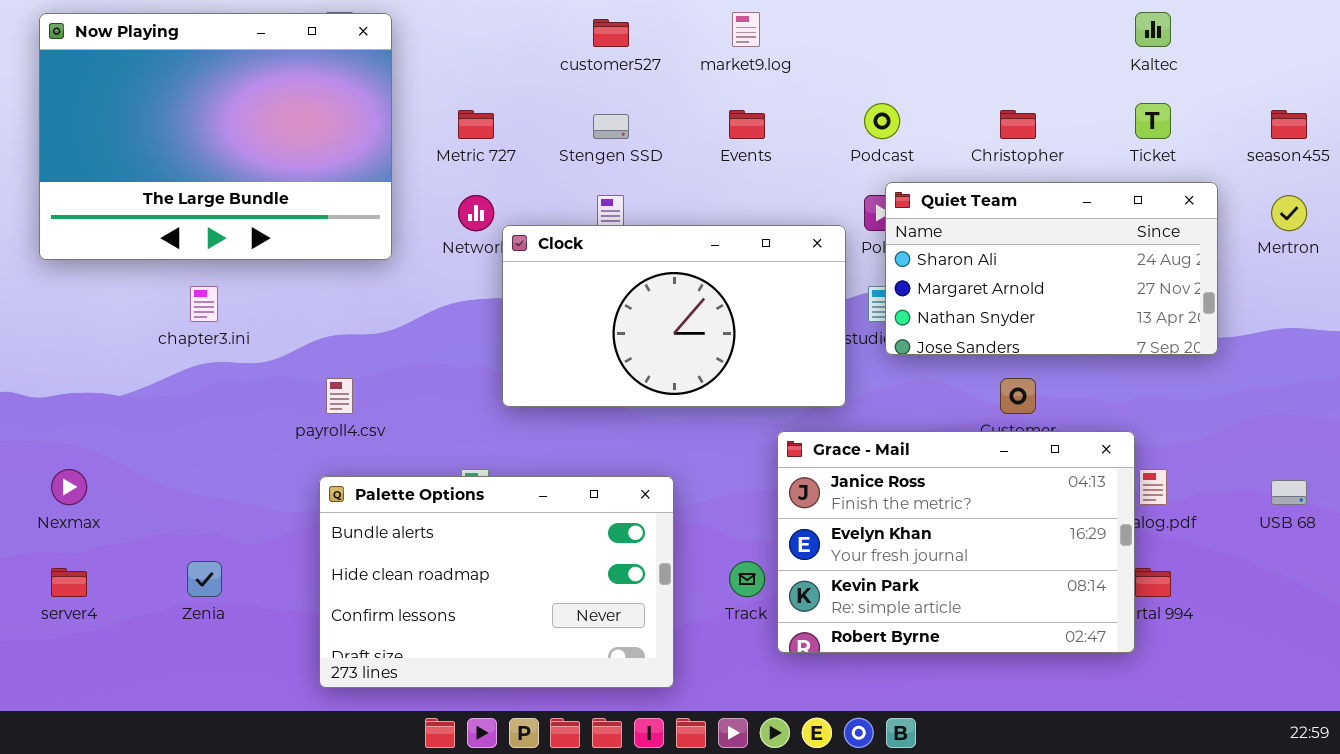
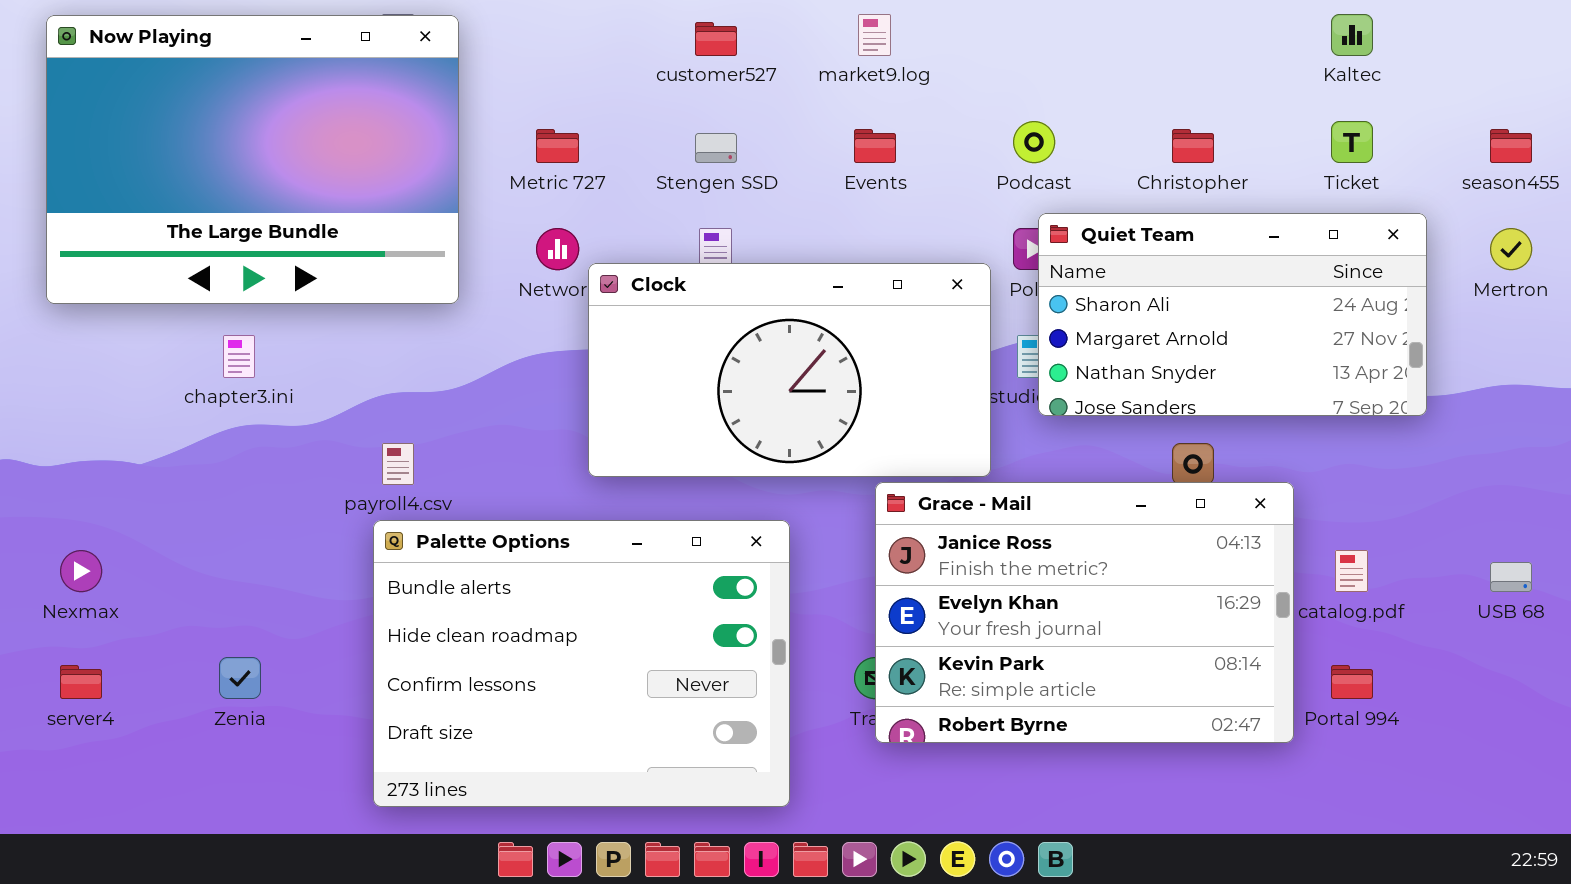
Grace - Mail: [777,431,1135,653] -> [875,482,1294,743], moved
Palette Options: [319,476,674,688] -> [373,520,790,807], resized

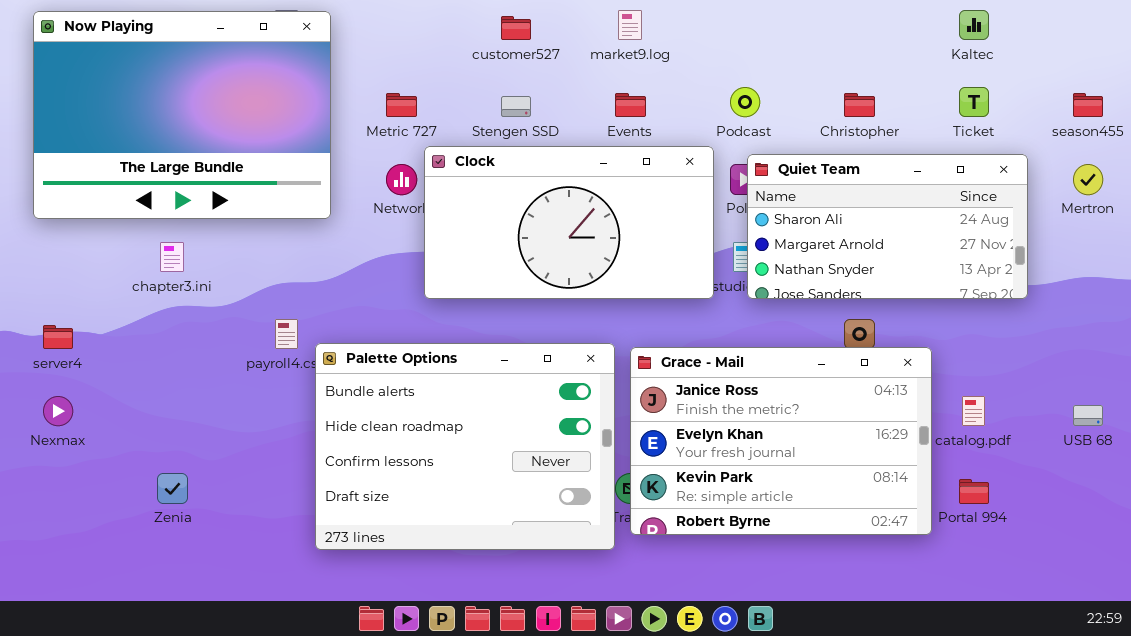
Clock: [588,263,991,477] -> [424,146,714,299], moved
Palette Options: [373,520,790,807] -> [315,343,615,550], moved
server4: [60,665,102,699] -> [43,325,73,349], moved

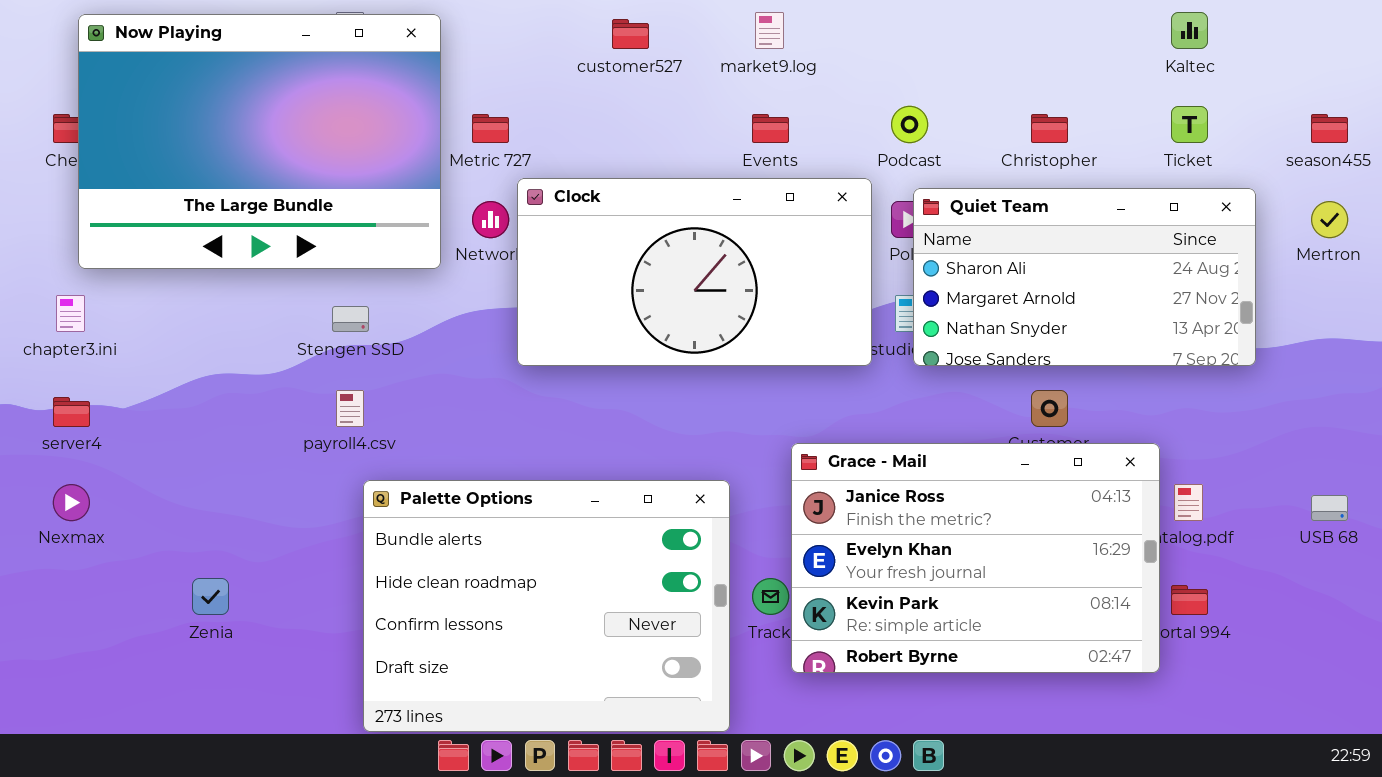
Now Playing: [33,11,331,219] -> [78,14,441,269], moved
Stengen SSD: [501,96,531,117] -> [332,306,369,332], moved
chapter3.ini: [160,242,184,272] -> [56,295,85,332], moved
Palette Options: [315,343,615,550] -> [363,480,730,732], moved
Grace - Mail: [630,347,932,535] -> [791,443,1160,673], moved

